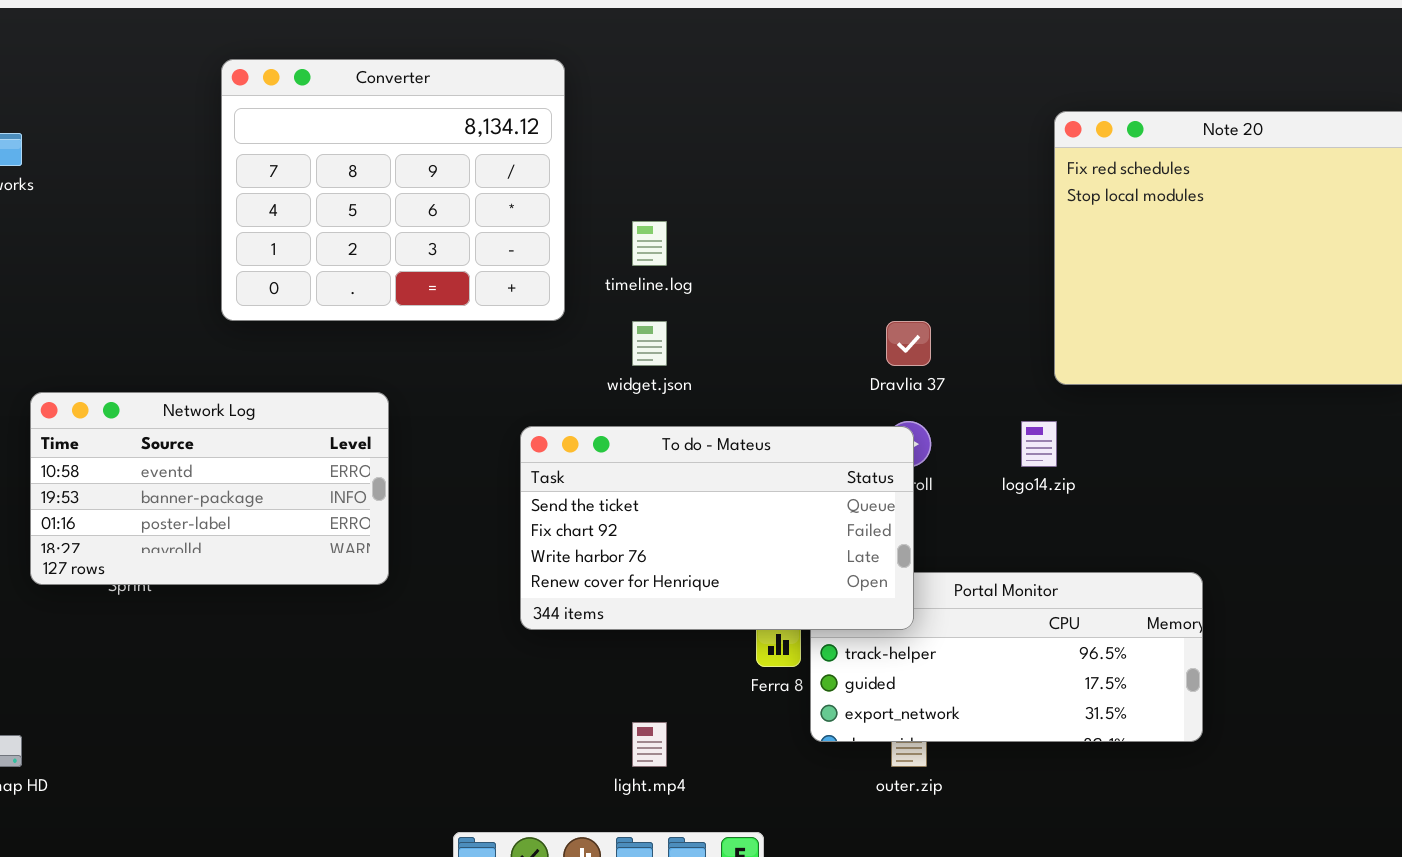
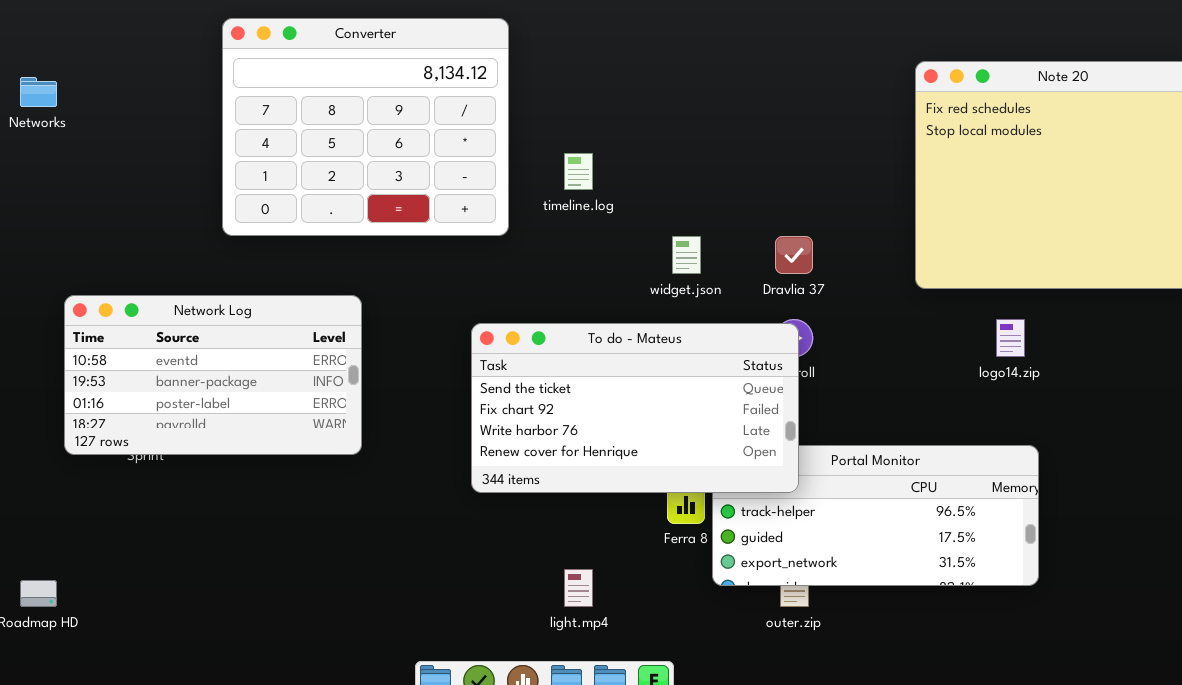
widget.json: [632,321,667,366] -> [672,236,701,274], moved
logo14.zip: [1021,421,1057,467] -> [996,319,1025,357], moved

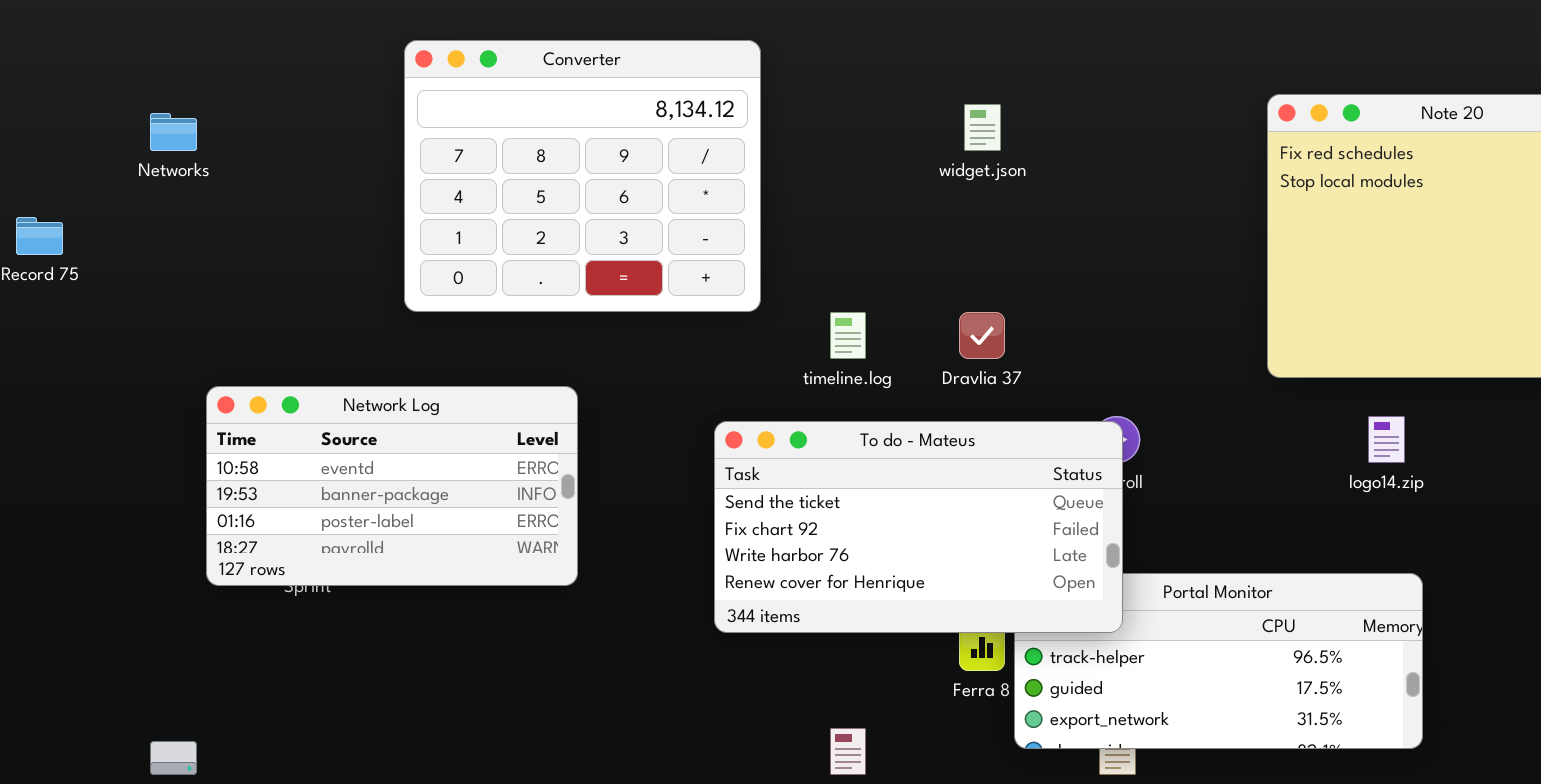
timeline.log: [564,153,593,190] -> [830,312,866,359], moved
widget.json: [672,236,701,274] -> [964,104,1001,151], moved
Dravlia 37: [775,236,813,274] -> [959,312,1005,359], moved

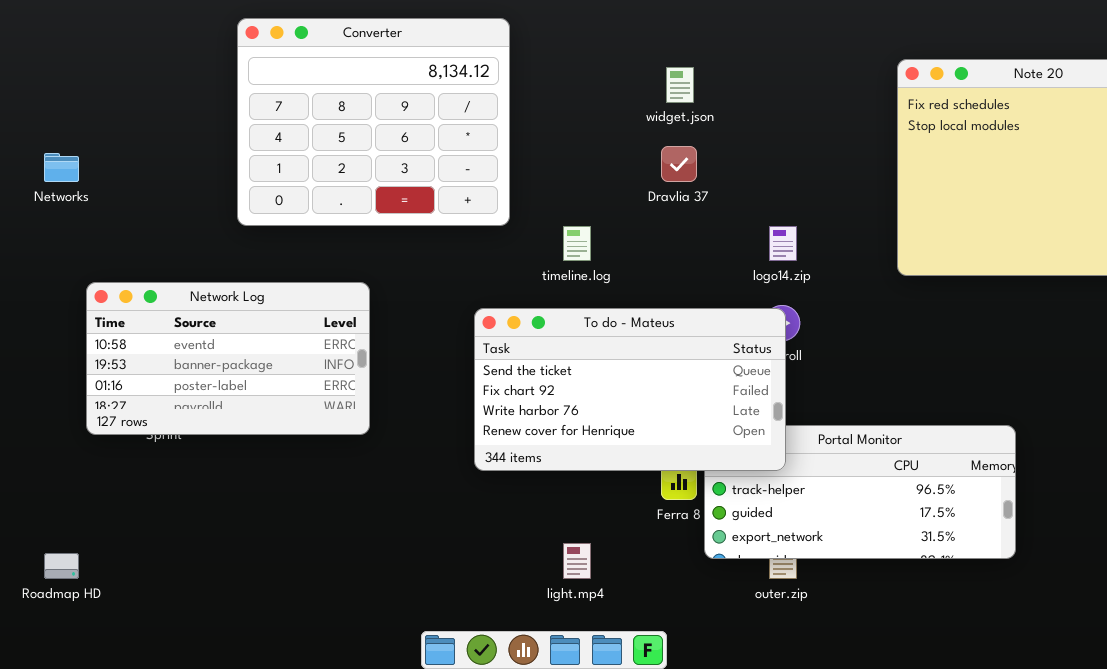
Networks: [150,113,197,151] -> [44,153,79,182], moved
Dravlia 37: [959,312,1005,359] -> [661,146,697,182], moved
logo14.zip: [1368,416,1405,463] -> [769,226,797,261], moved

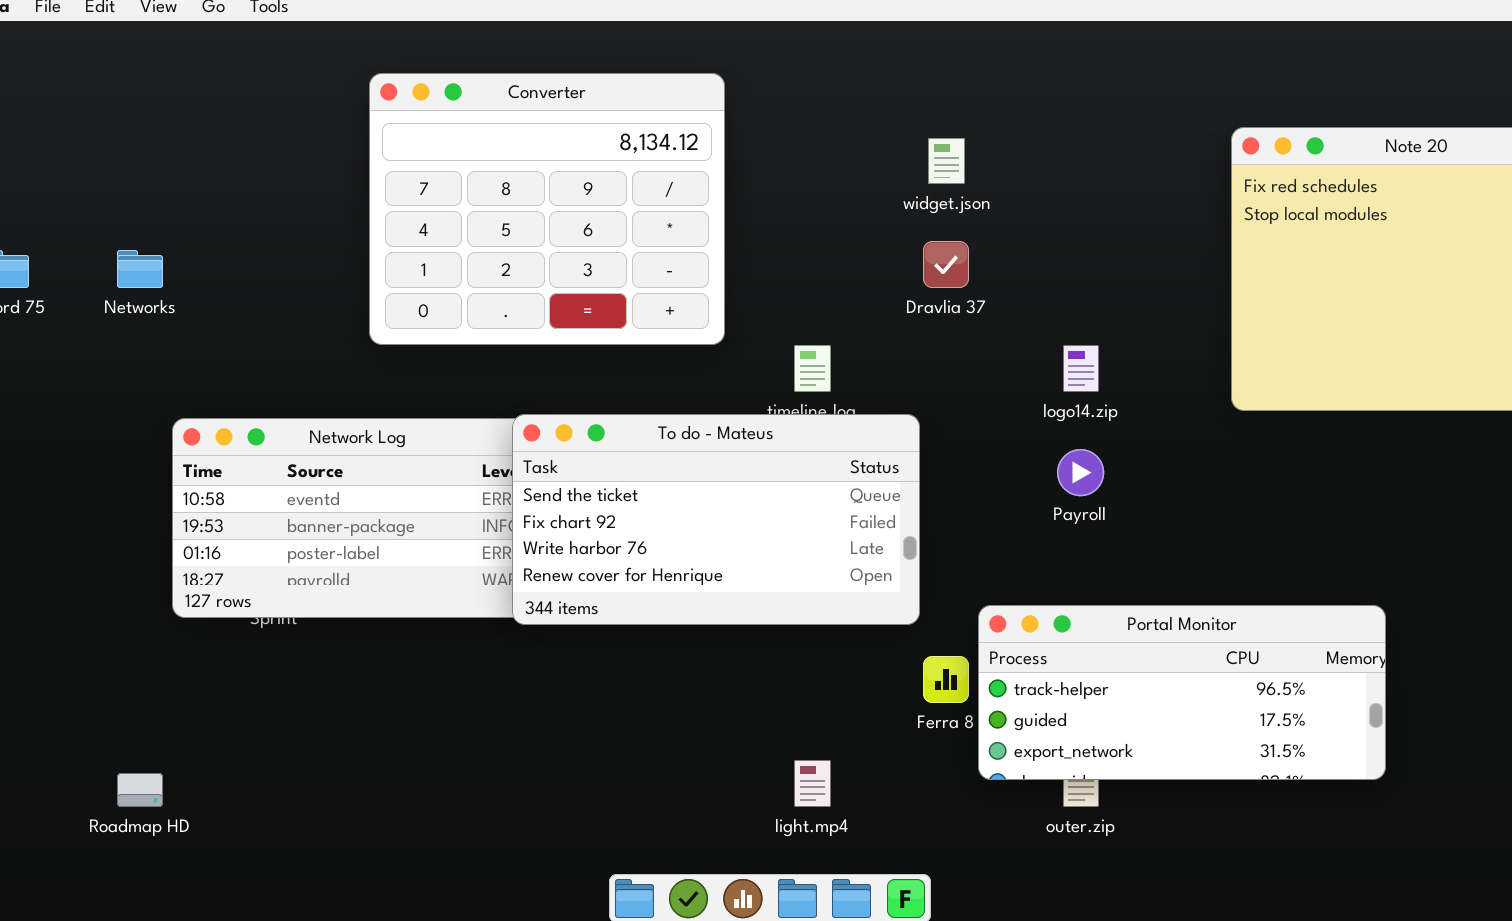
To do - Mateus: [474,308,786,471] -> [512,414,920,625], moved

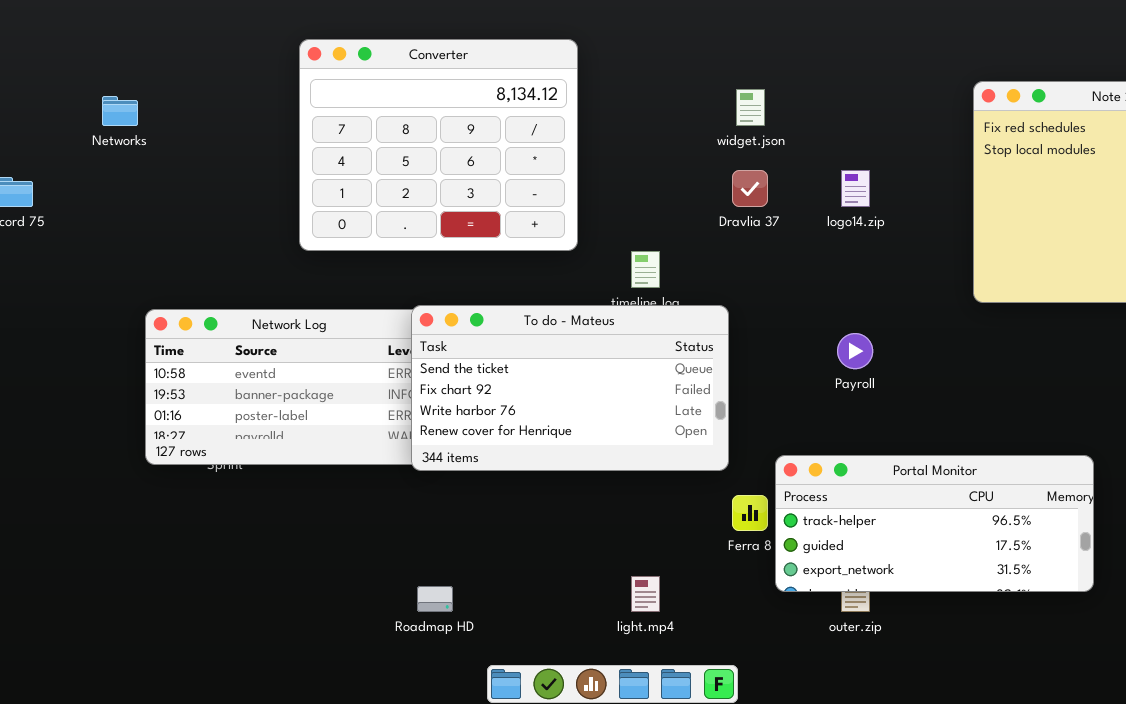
Networks: [117,250,163,288] -> [102,96,138,126], moved
logo14.zip: [1063,345,1099,392] -> [841,170,870,207], moved
Roadmap HD: [117,773,163,807] -> [417,586,453,612], moved

